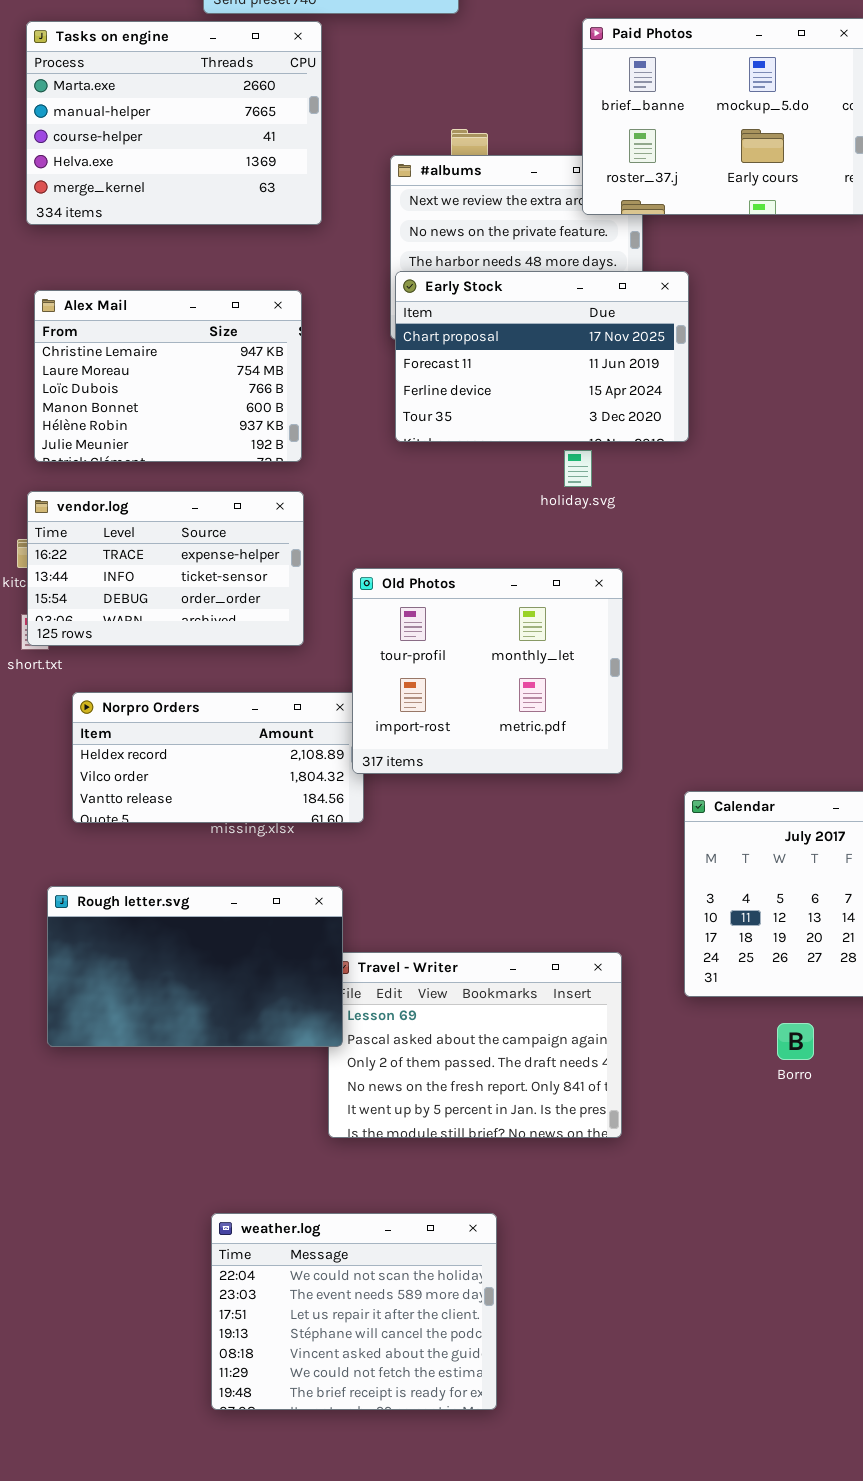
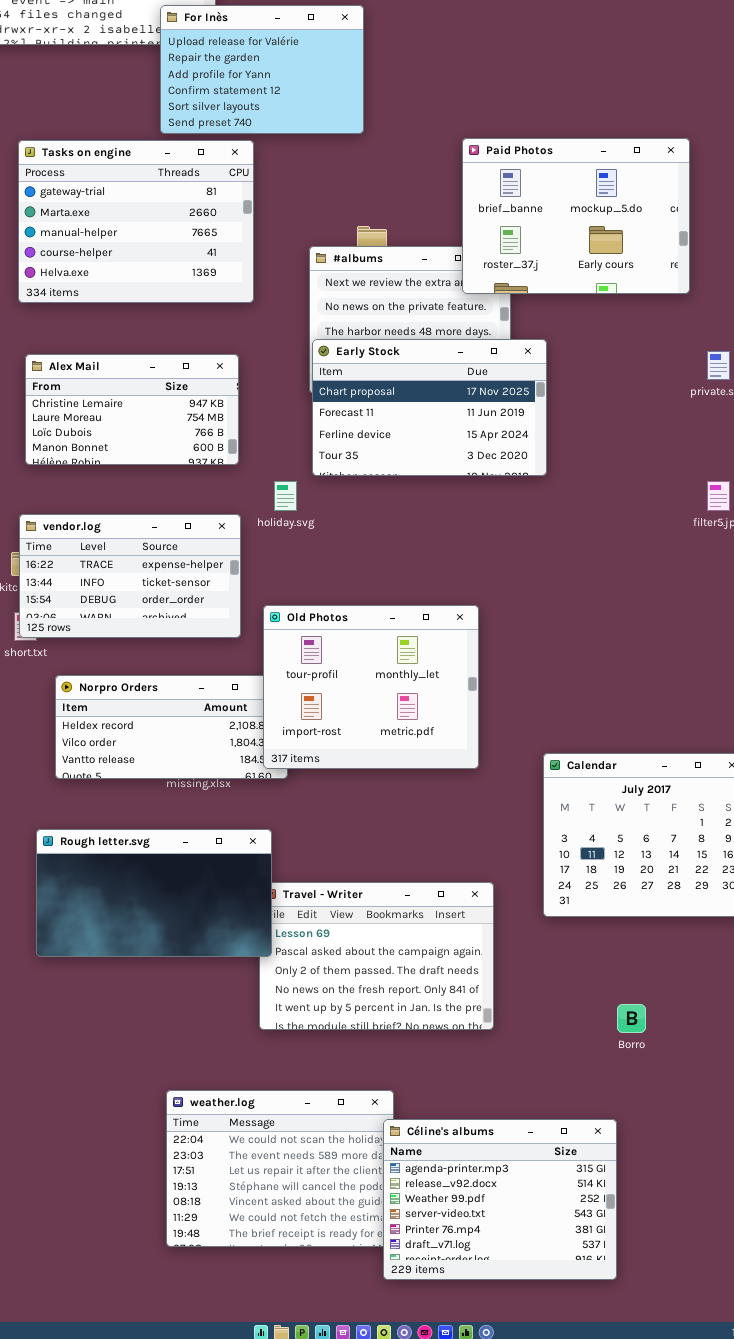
Tasks on engine: [26,21,322,225] -> [18,140,254,303], scrolled up 1 row
Alex Mail: [34,290,302,462] -> [25,354,239,465], resized
holiday.svg: [564,450,592,487] -> [274,481,297,511], moved
Old Photos: [352,568,623,774] -> [263,605,479,769], moved
Borro: [777,1023,814,1060] -> [617,1004,646,1033], moved
Céline's albums: none -> [383,1119,617,1280], opened

